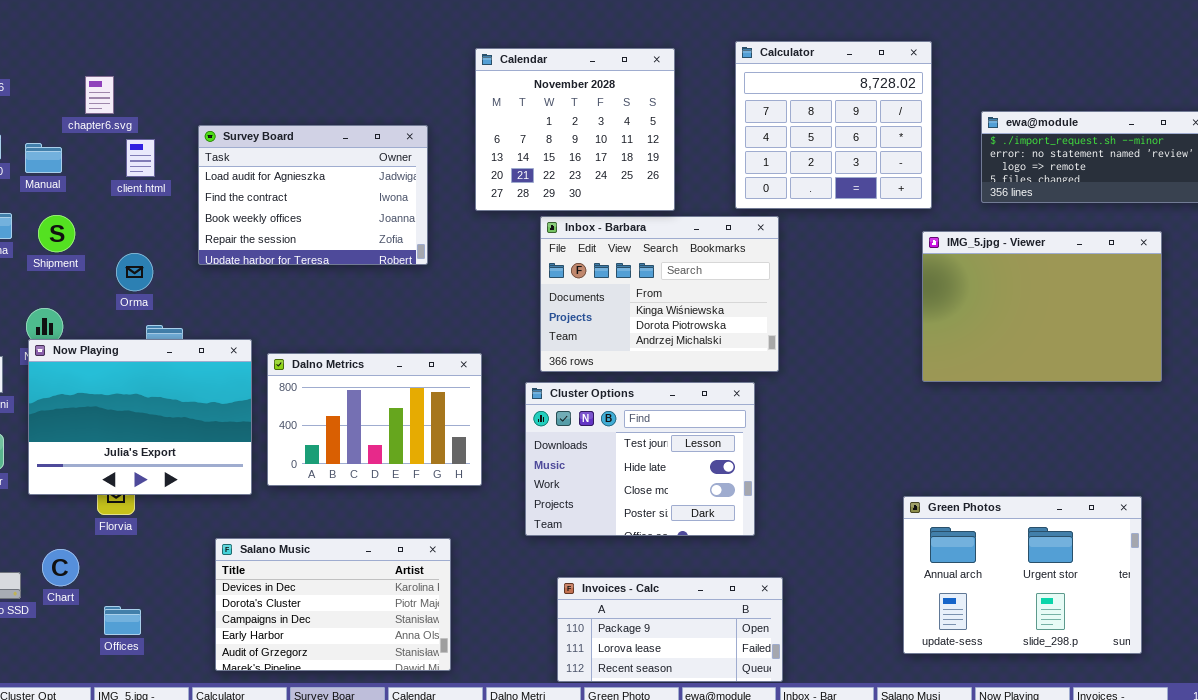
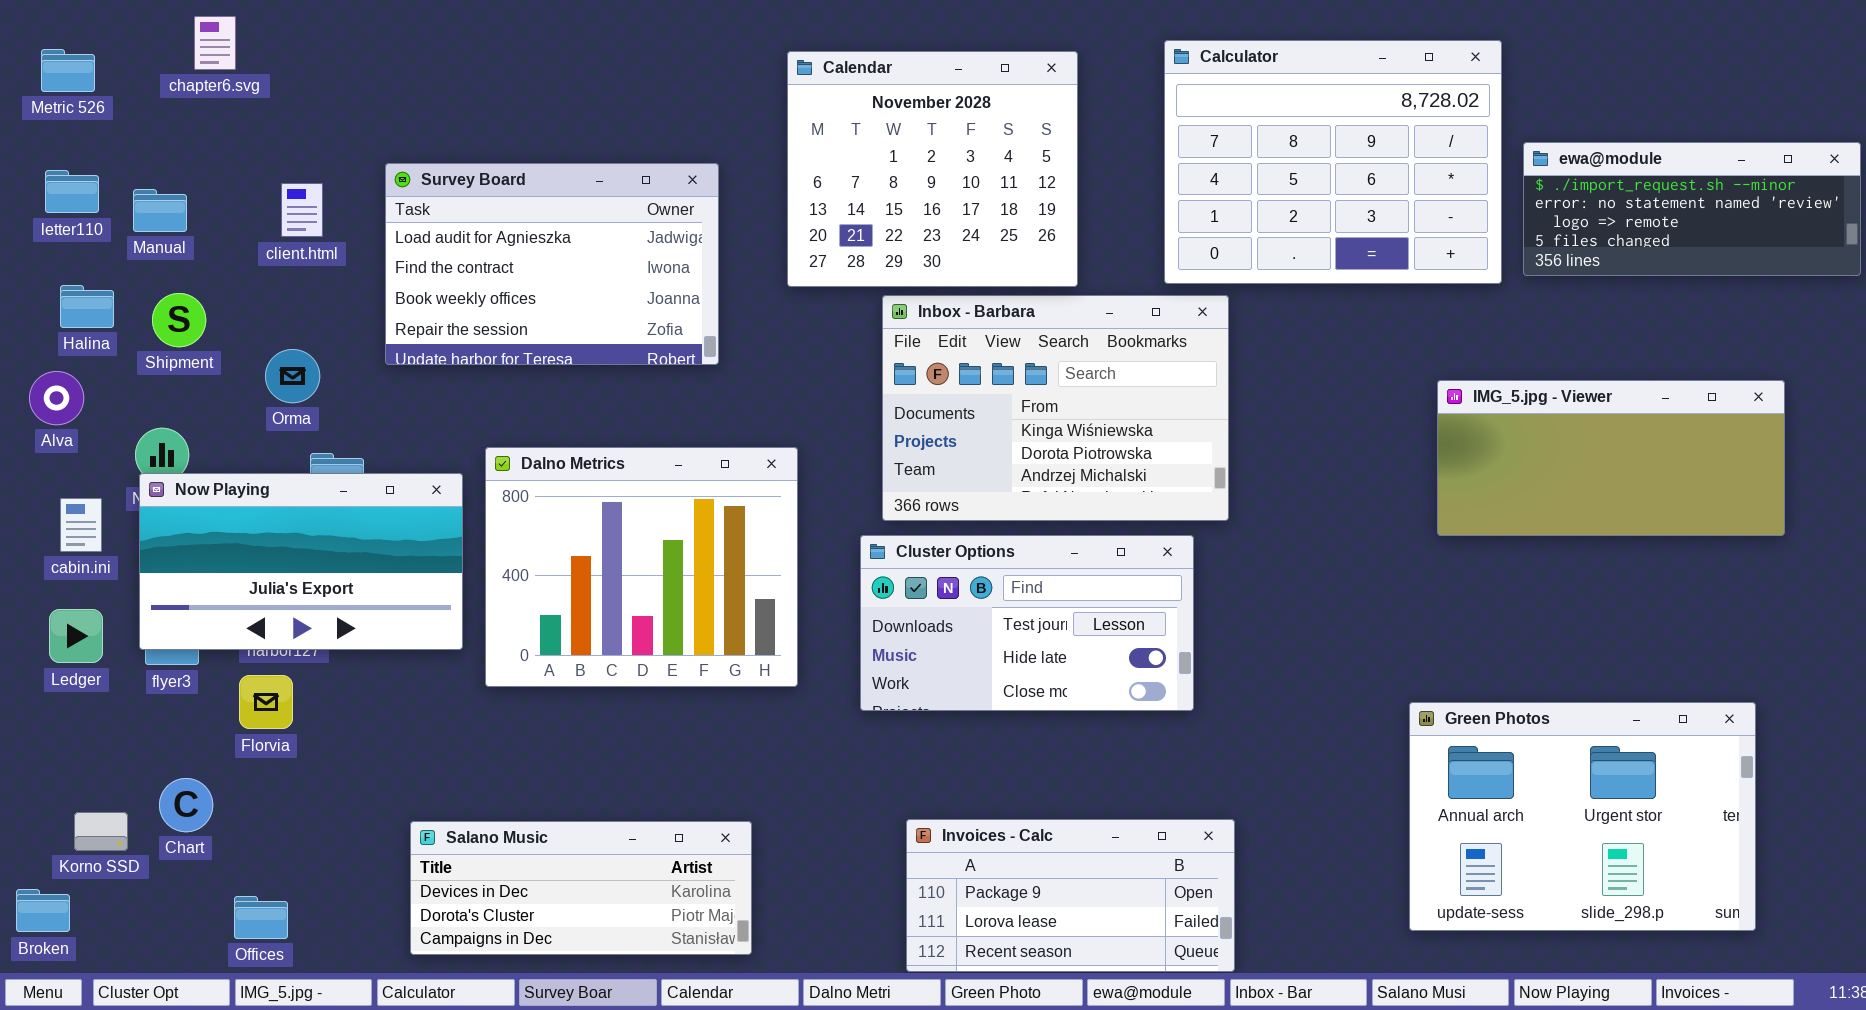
Calculator: [735,41,932,209] -> [1164,40,1502,284], resized
chapter6.svg: [85,76,114,114] -> [194,16,236,70], moved
IMG_5.jpg - Viewer: [922,231,1162,382] -> [1437,380,1785,536], resized
Now Playing: [28,339,252,495] -> [139,473,463,650], resized
Dalno Metrics: [267,353,482,486] -> [485,447,798,687], resized
Cluster Options: [525,382,755,536] -> [860,535,1194,711], resized
Salano Music: [215,538,451,671] -> [410,821,752,955], resized
Offices: [104,606,141,635] -> [234,896,288,939], moved

